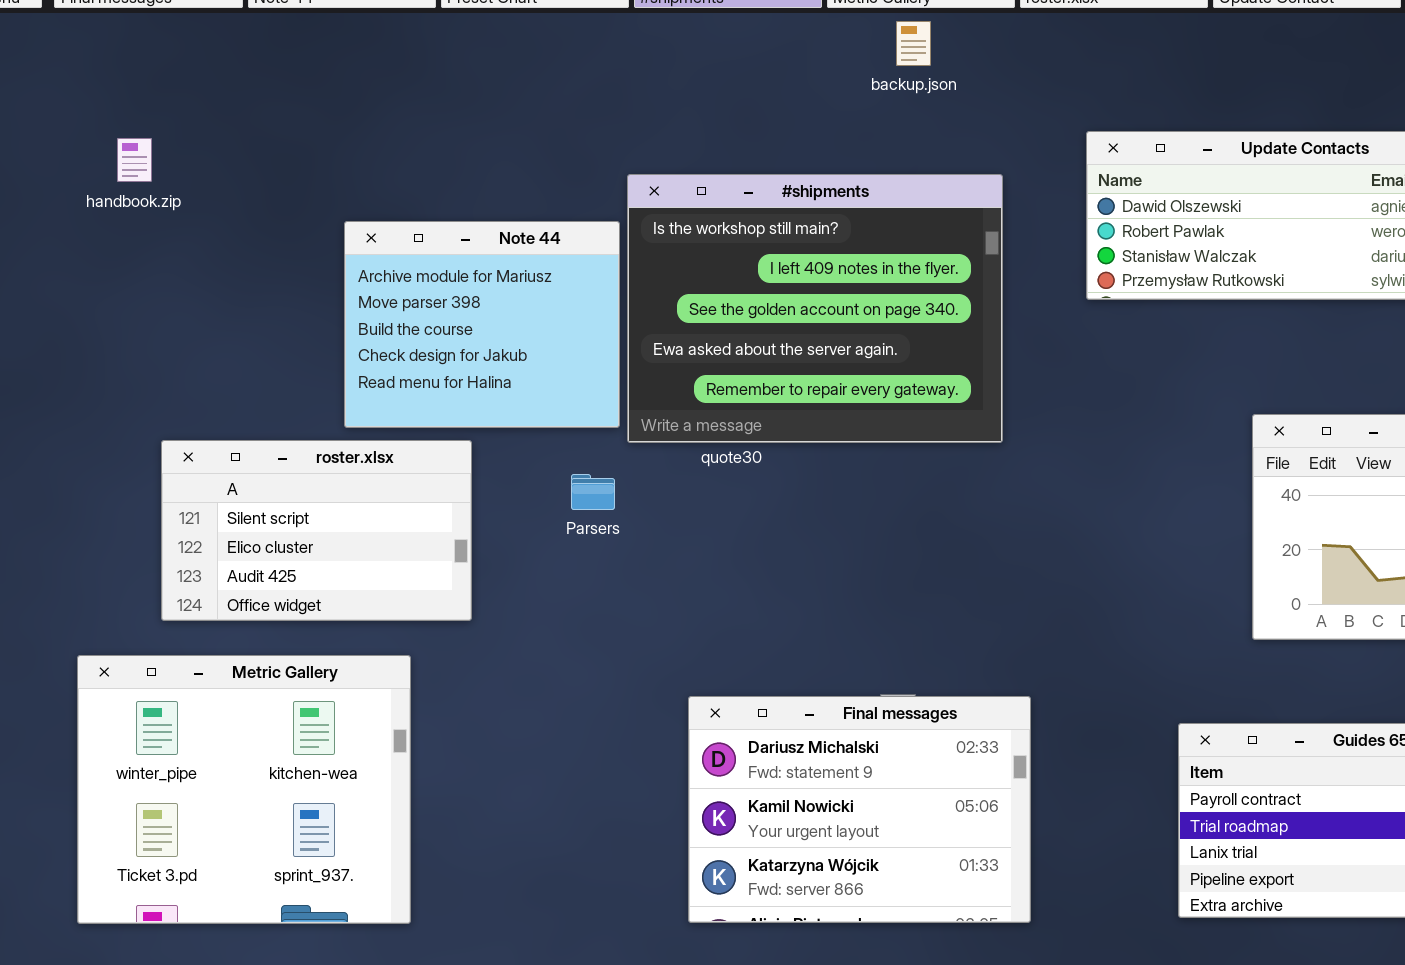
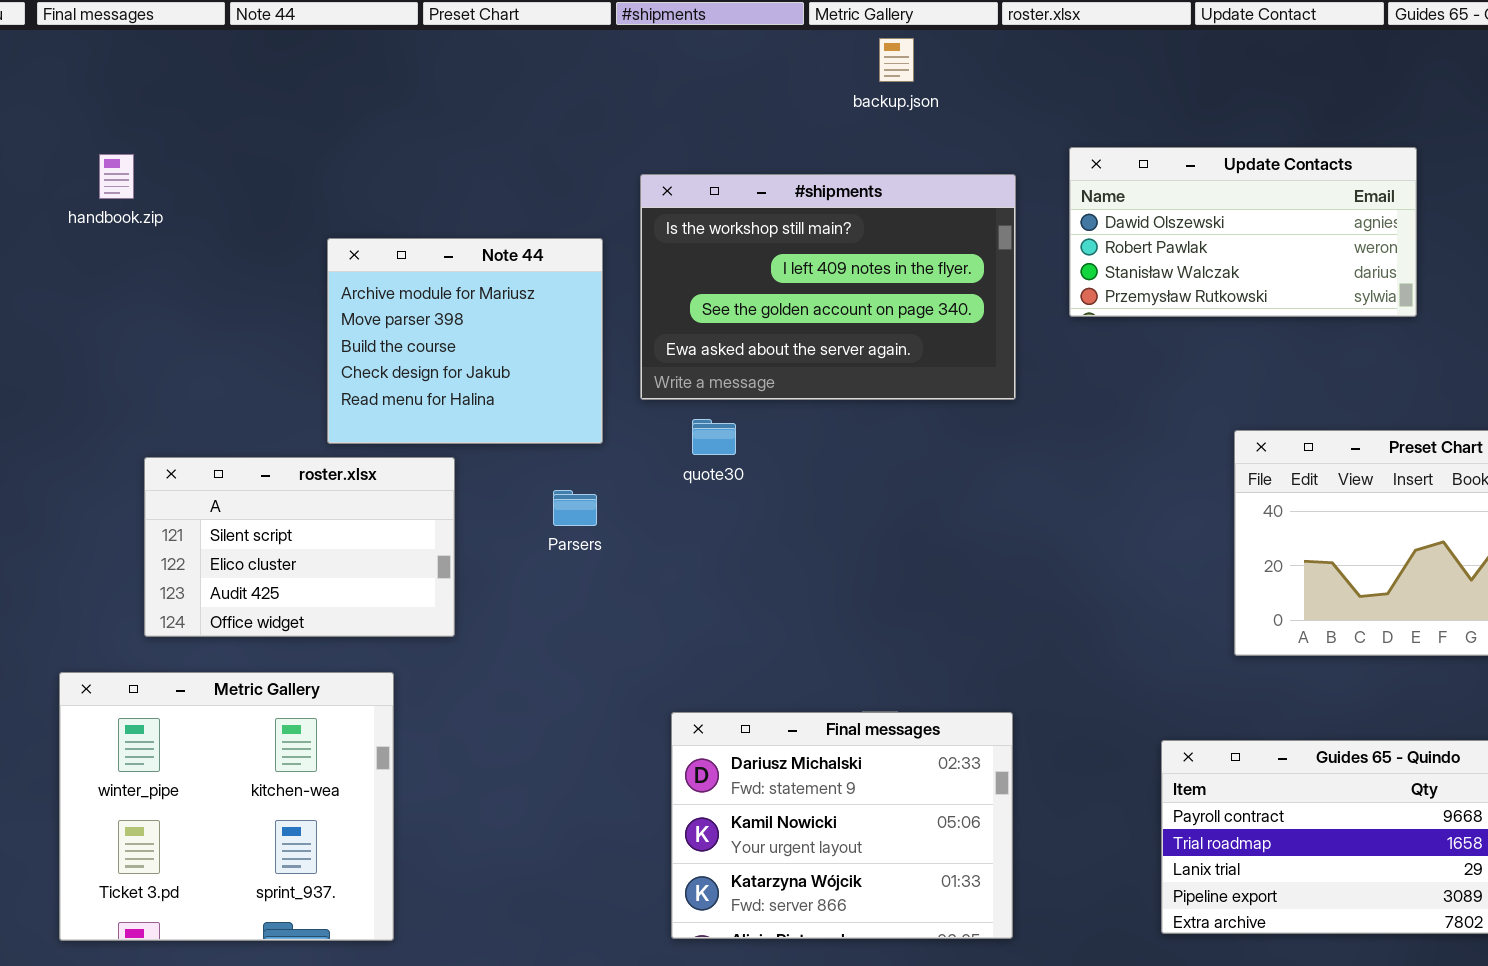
#shipments: [627,174,1003,443] -> [640,174,1016,400], moved, resized

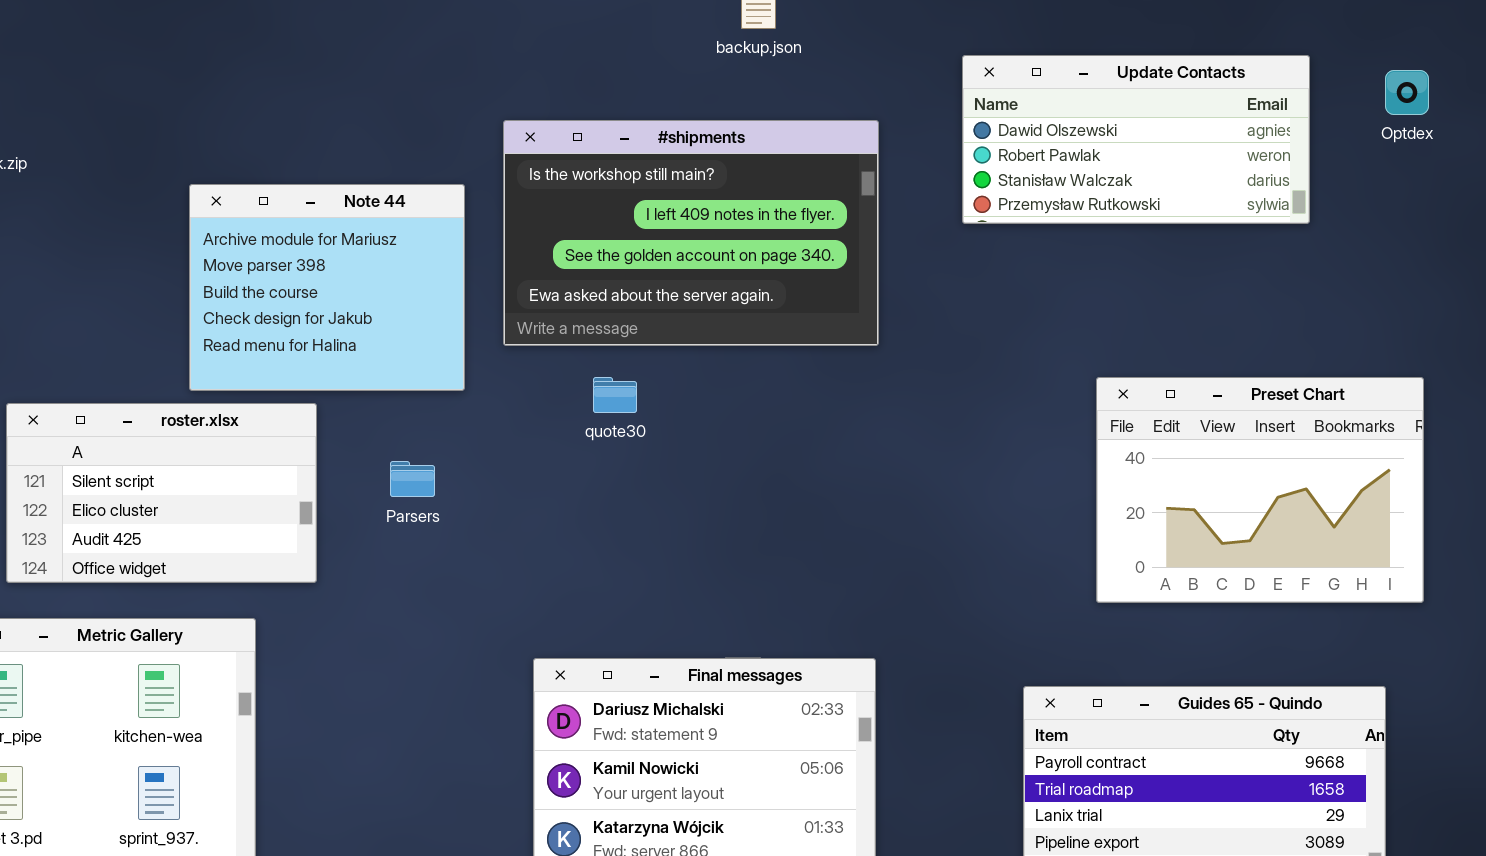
Update Contacts: [1069,147,1417,317] -> [962,55,1310,224], moved
quote30: [692,419,736,455] -> [593,377,637,413], moved
Parsers: [553,490,597,526] -> [390,461,435,497], moved

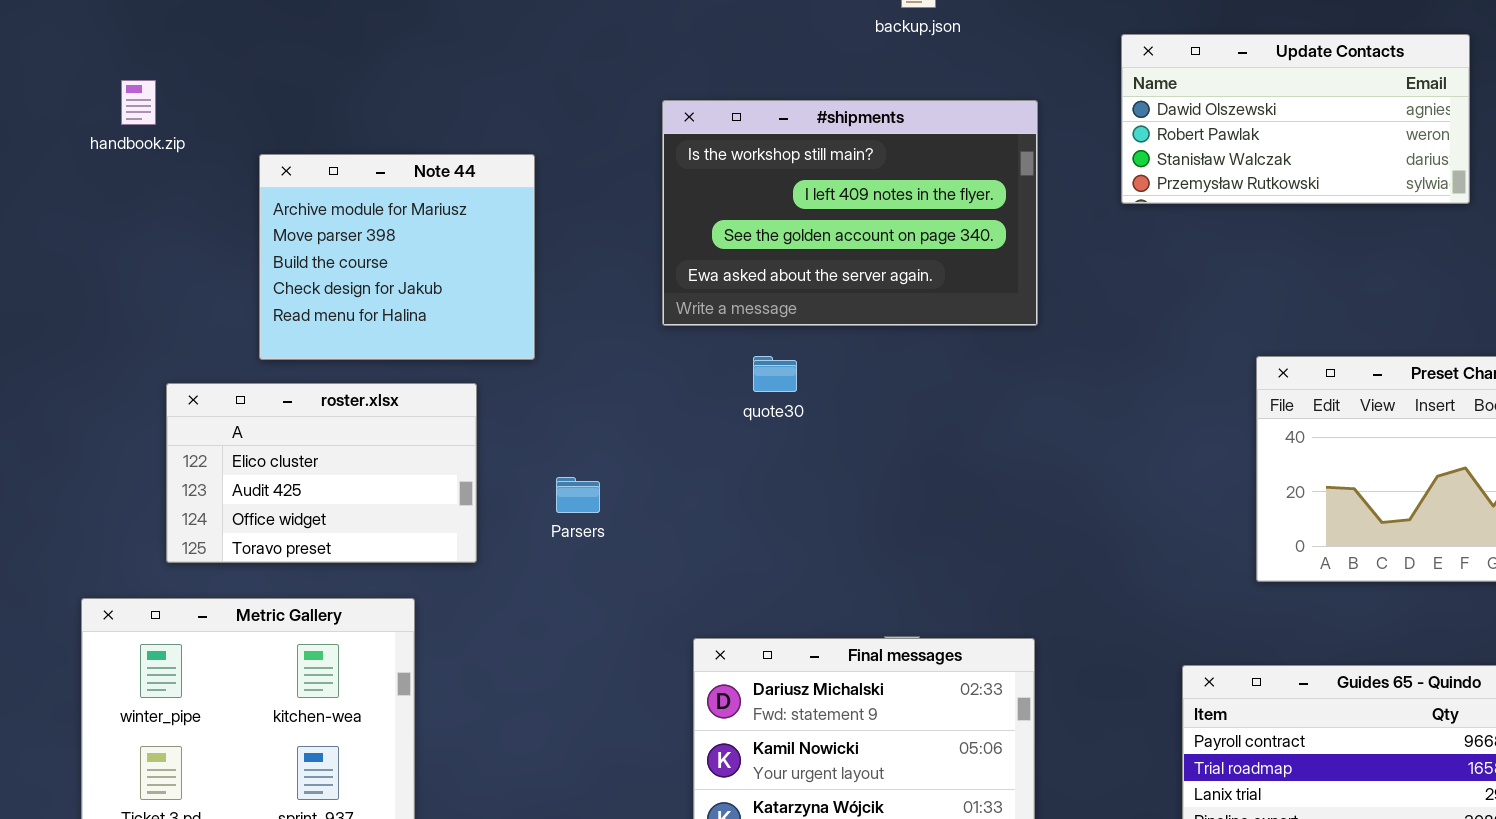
Note 44: [189,184,465,391] -> [259,154,535,360], moved
roster.xlsx: [6,403,317,583] -> [166,383,477,563], scrolled down 1 row
Parsers: [390,461,435,497] -> [556,477,600,513], moved

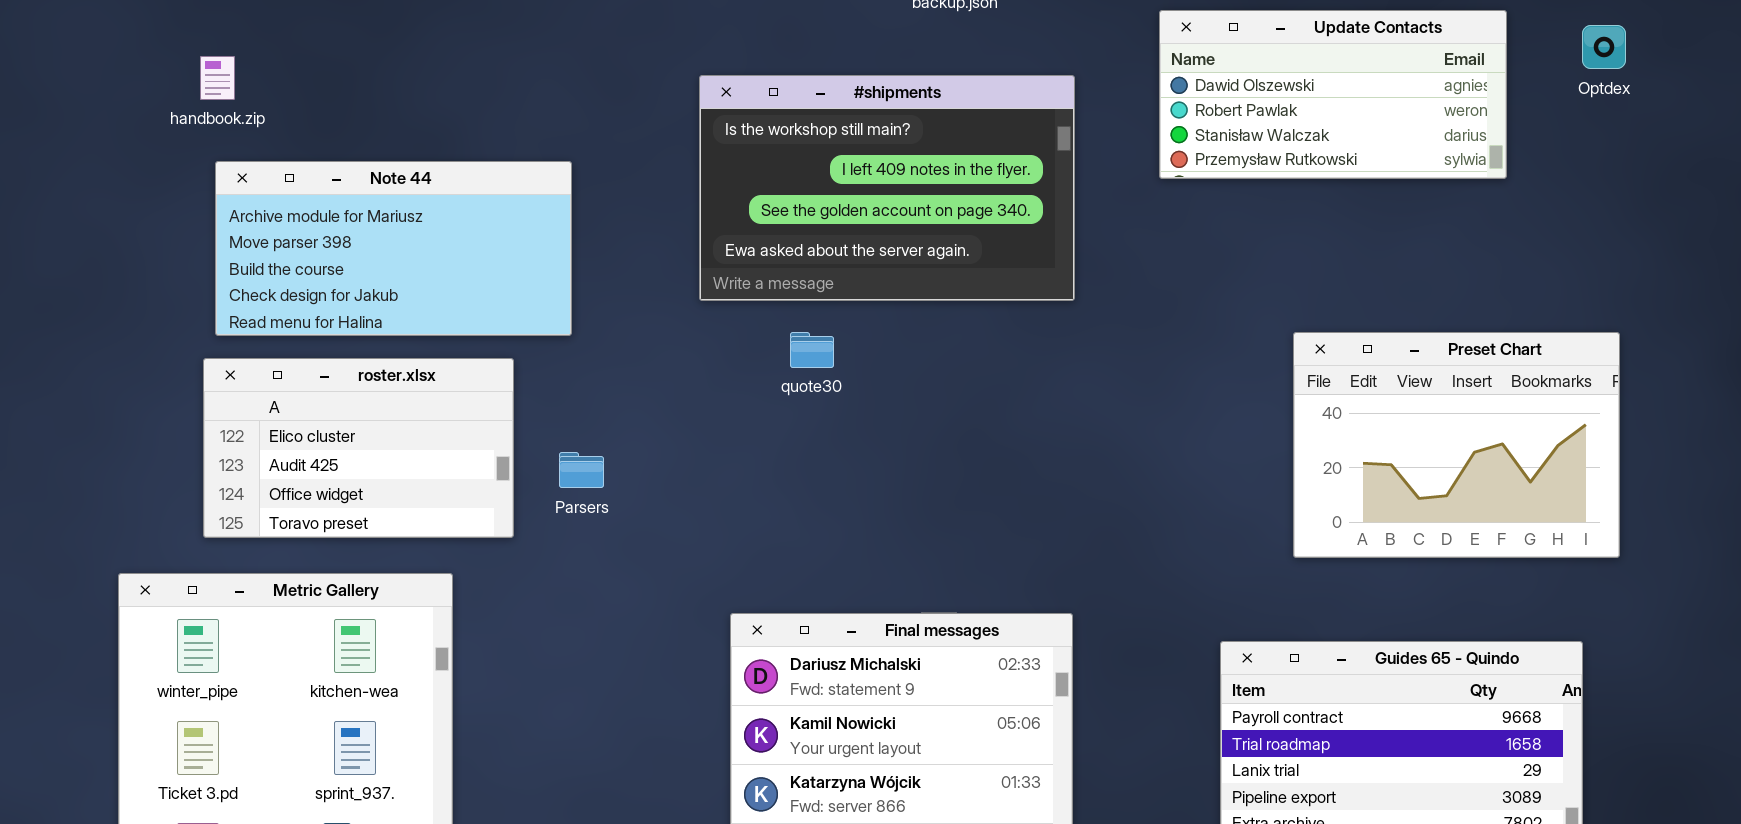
handbook.zip: [121,80,156,125] -> [200,56,235,100], moved
Note 44: [259,154,535,360] -> [215,161,572,336], resized
Parsers: [556,477,600,513] -> [559,452,604,488], moved

